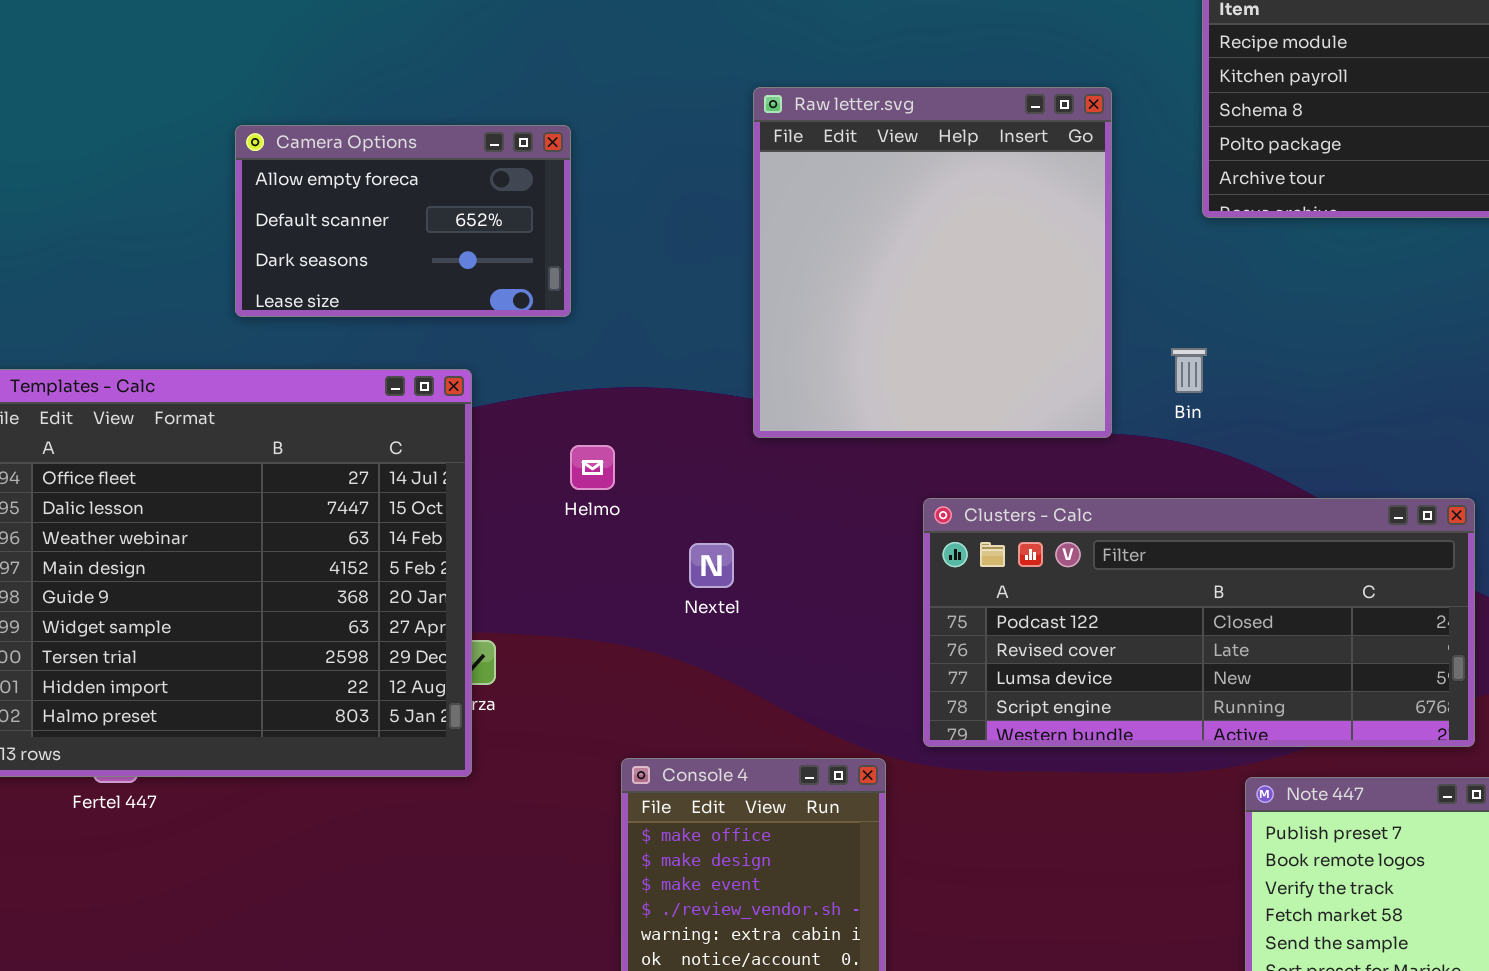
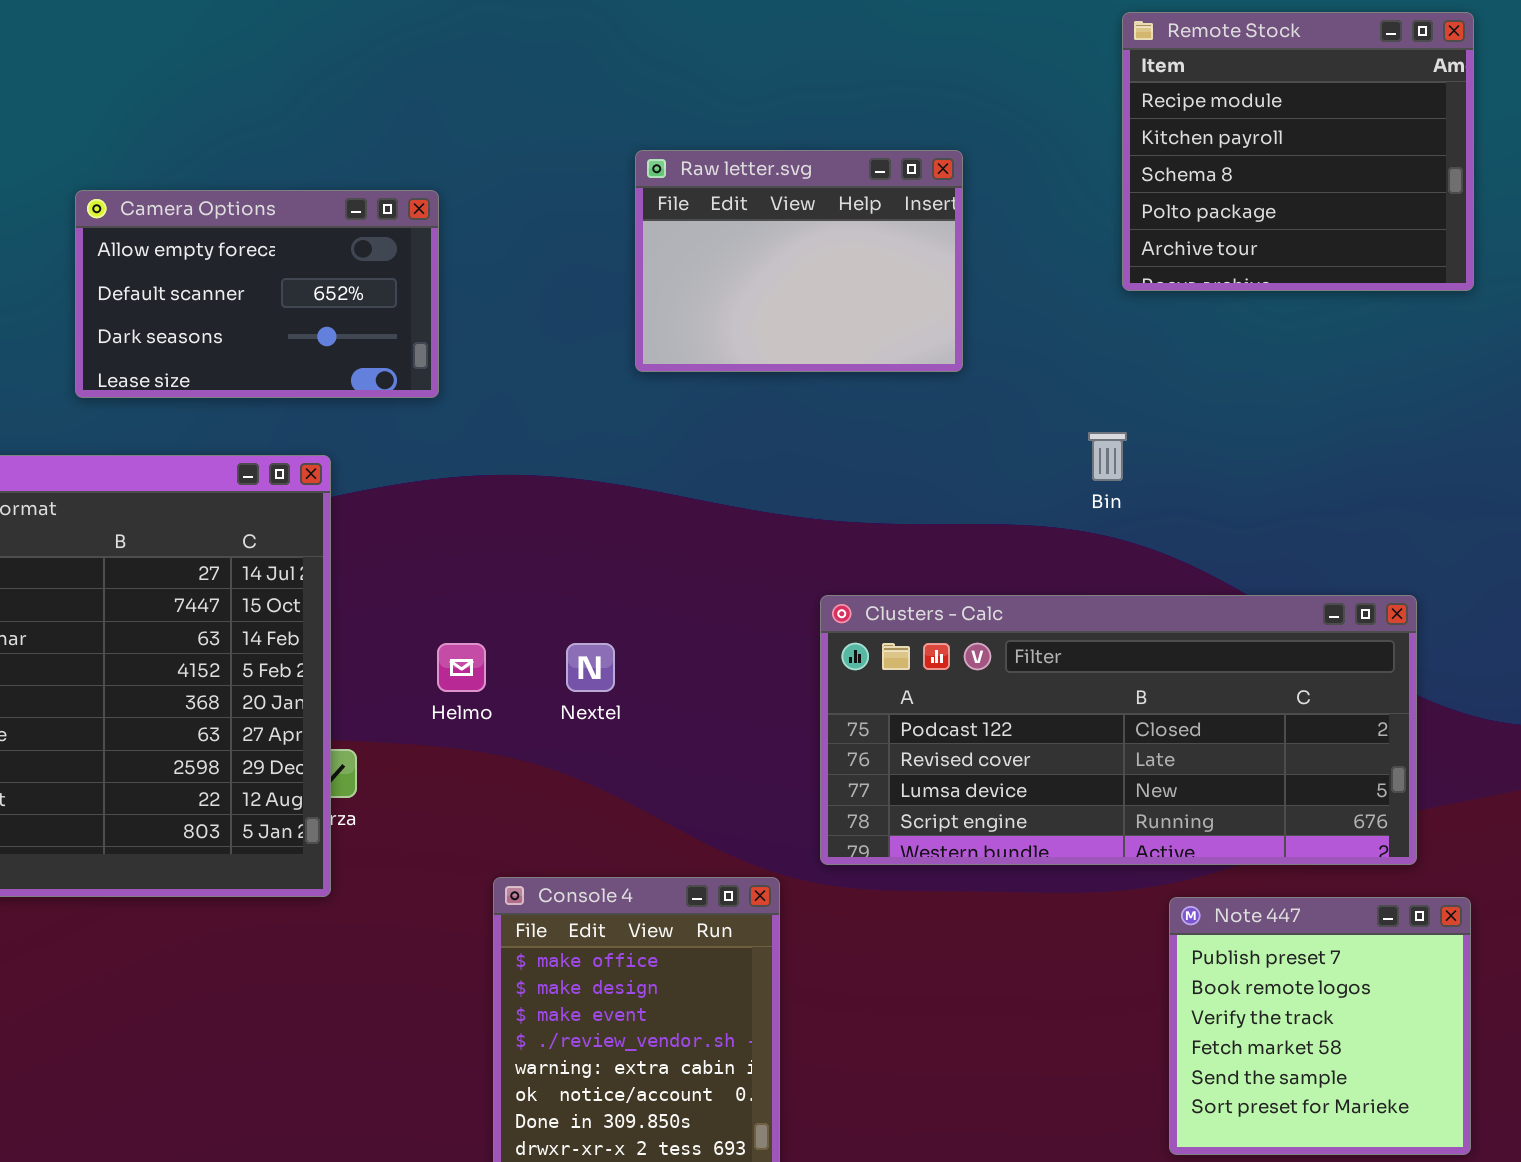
Raw letter.svg: [753,87,1112,438] -> [635,150,963,372], resized
Helmo: [570,445,615,490] -> [437,643,486,692], moved

